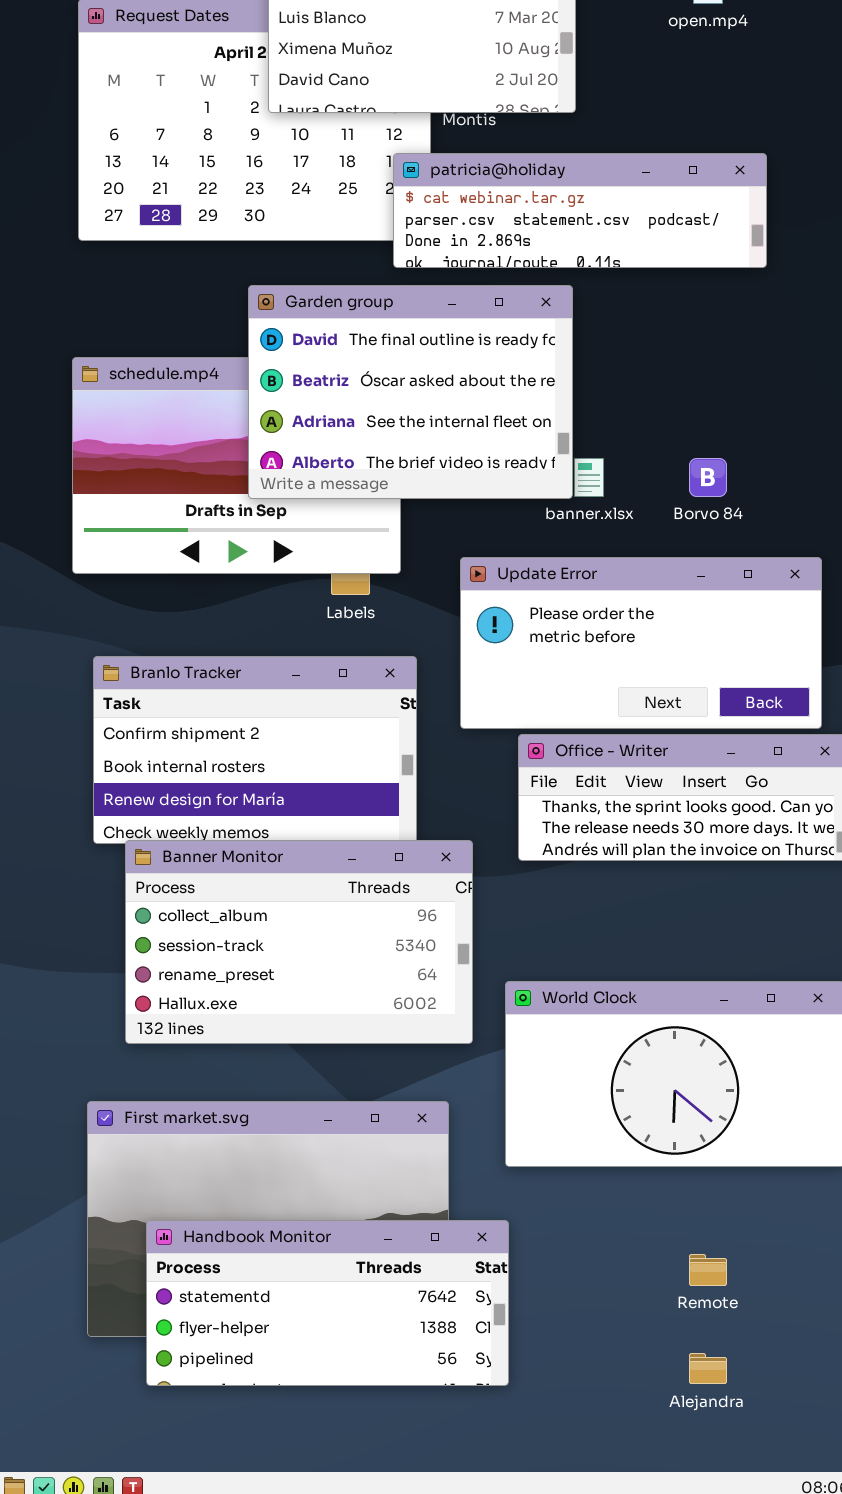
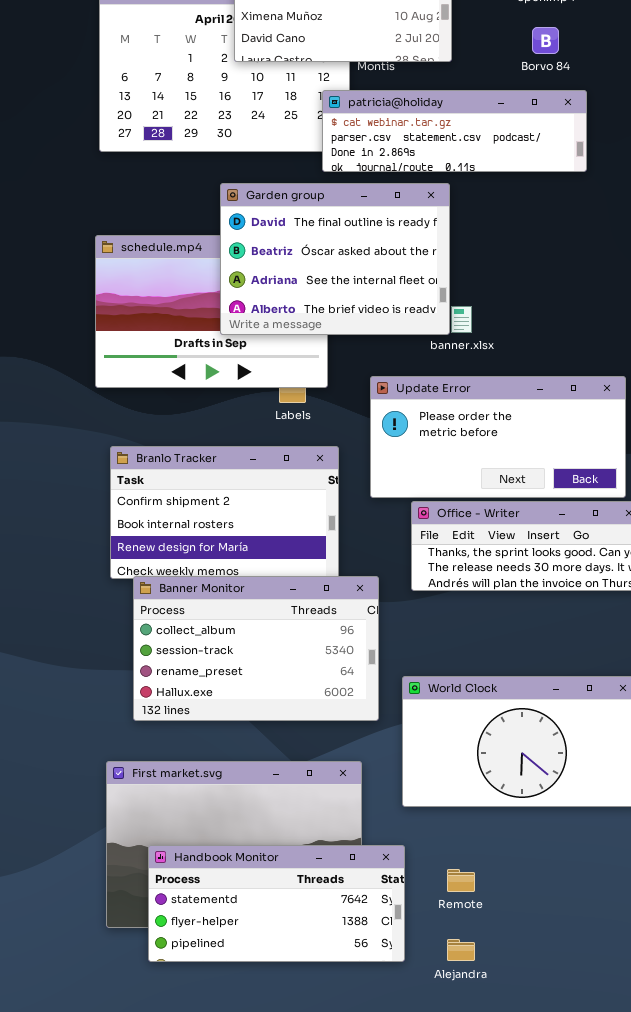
Borvo 84: [689,458,727,497] -> [532,27,559,54], moved
Remote: [689,1254,727,1286] -> [447,869,475,892], moved
Alejandra: [689,1353,727,1384] -> [447,939,475,961], moved

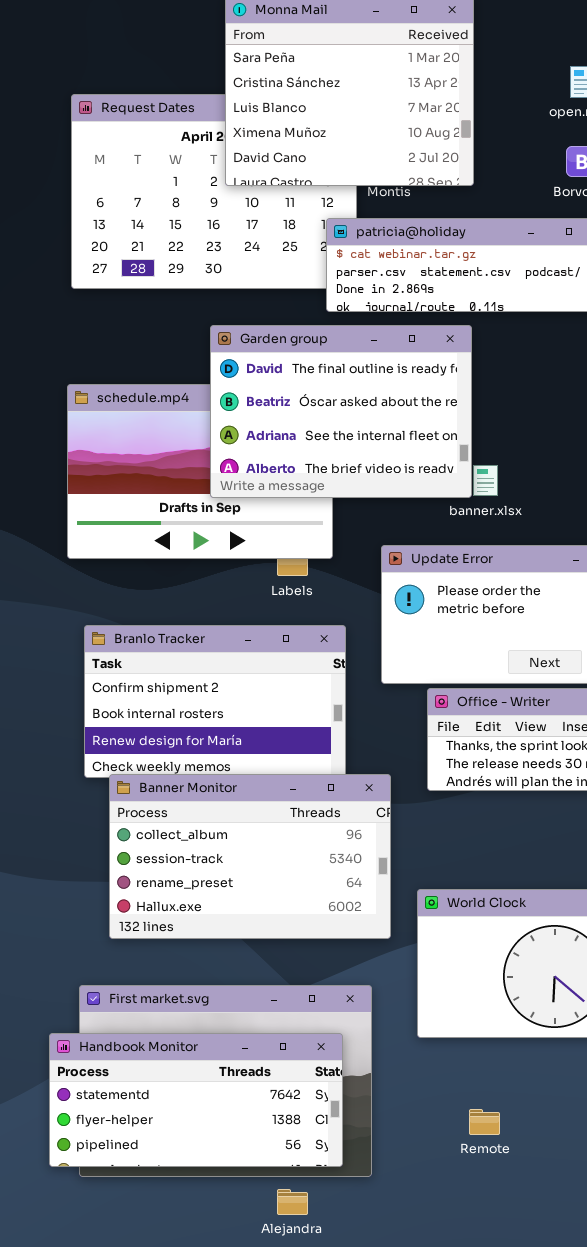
Handbook Monitor: [148,845,405,962] -> [49,1033,343,1167], moved
Alejandra: [447,939,475,961] -> [277,1189,308,1215], moved

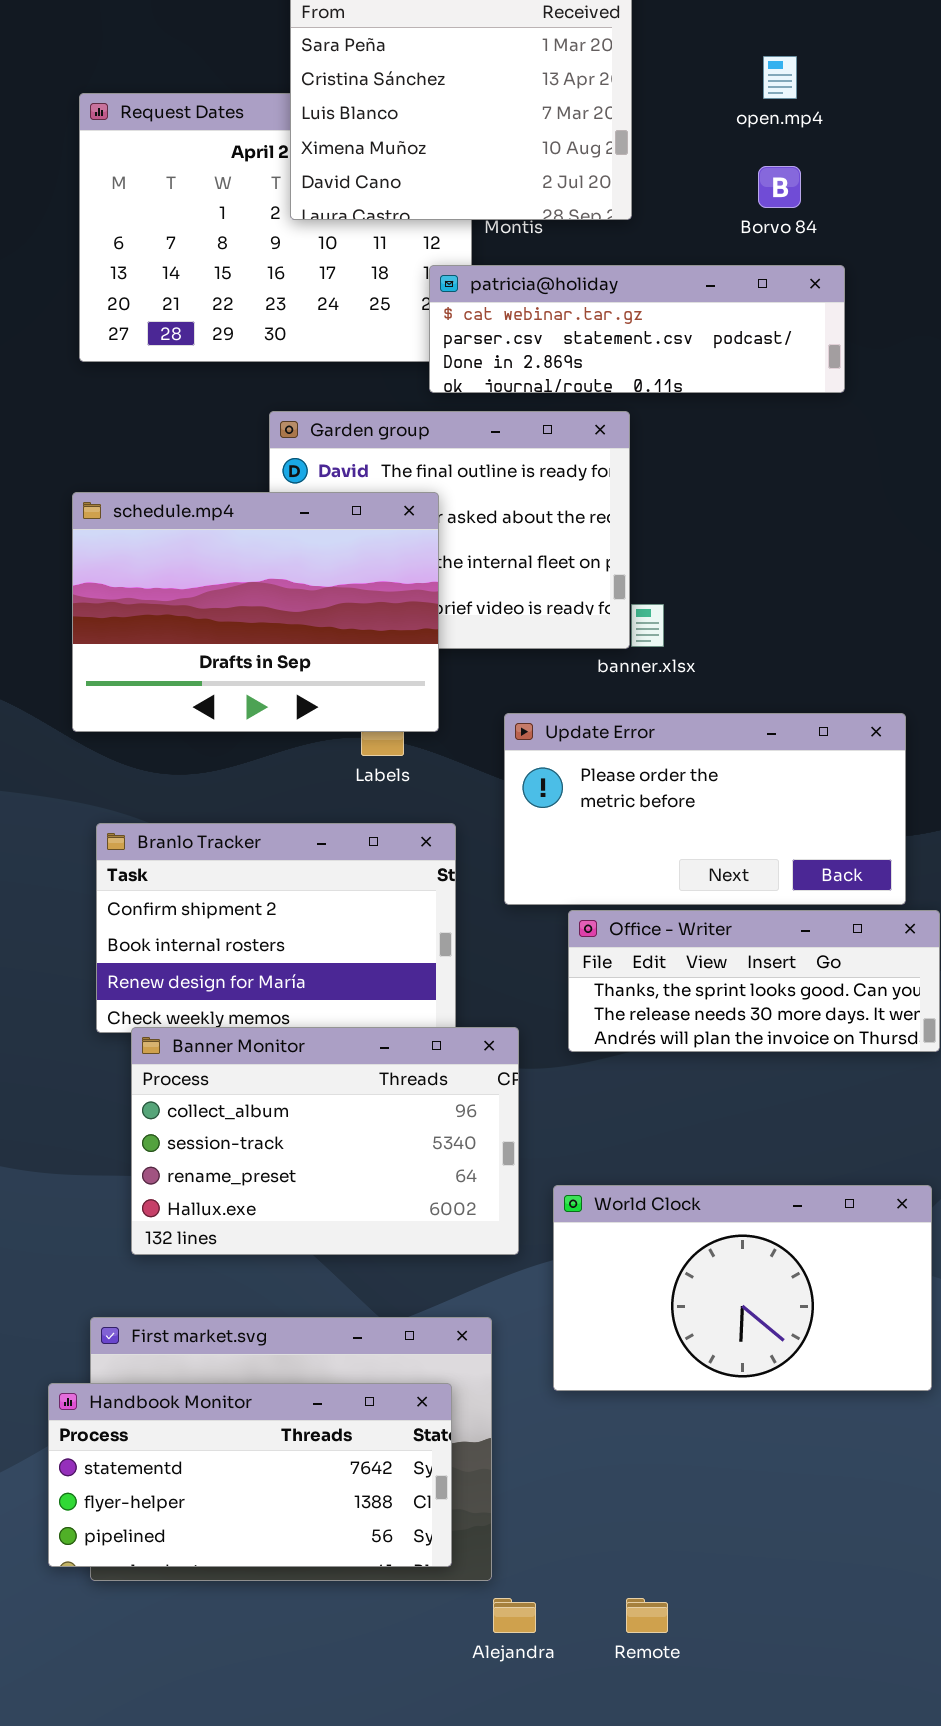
schedule.mp4: [67,384,333,559] -> [72,492,439,732], raised
Remote: [469,1109,500,1135] -> [626,1598,668,1633], moved
Alejandra: [277,1189,308,1215] -> [493,1598,536,1633], moved

